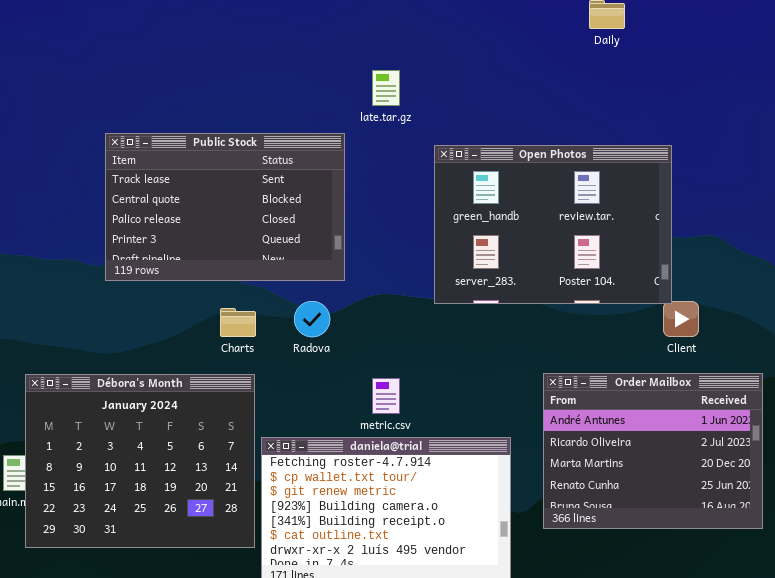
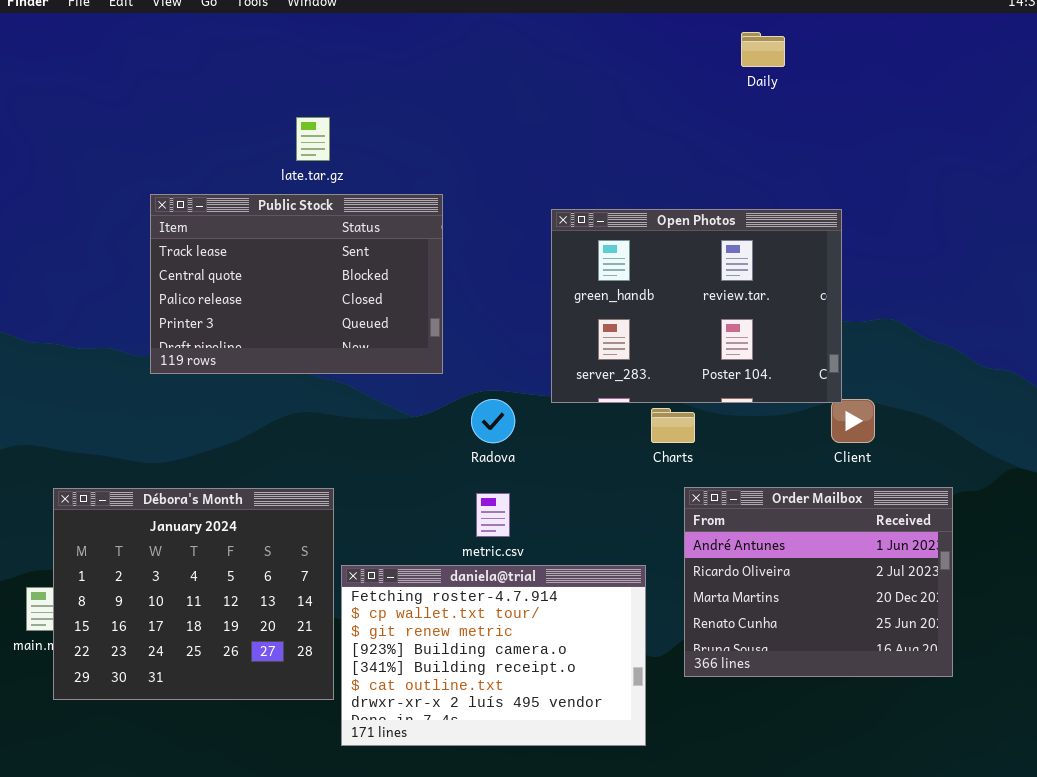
late.tar.gz: [372,70,400,106] -> [296,117,330,161], moved
Radova: [294,301,330,337] -> [471,399,515,443], moved
Charts: [220,308,256,337] -> [651,408,695,443], moved

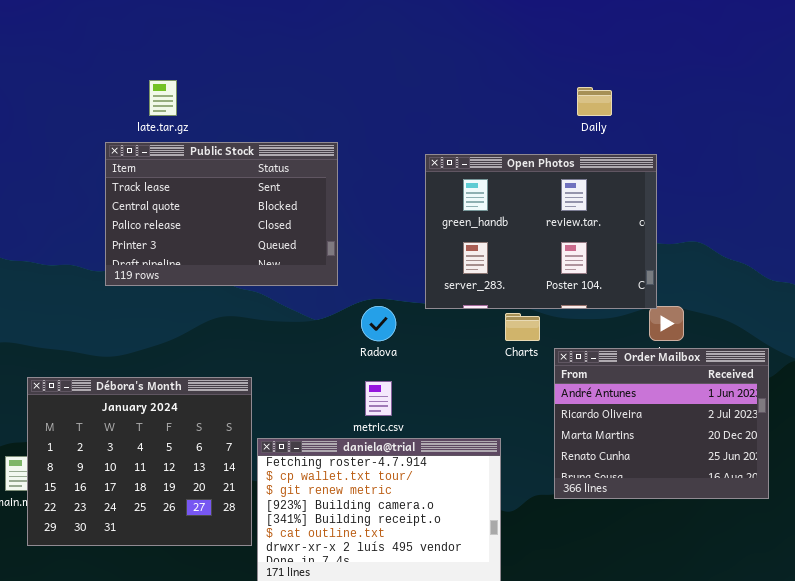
Daily: [741,32,785,67] -> [577,87,612,116], moved
late.tar.gz: [296,117,330,161] -> [149,80,177,116], moved
Order Mailbox: [684,487,953,677] -> [554,348,769,499], moved

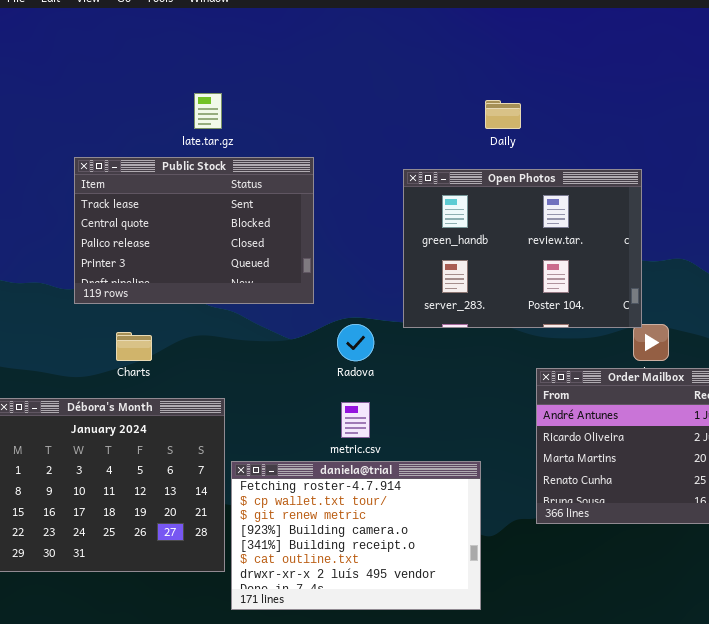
late.tar.gz: [149,80,177,116] -> [194,93,222,129], moved
Daily: [577,87,612,116] -> [485,100,521,129], moved
Charts: [505,313,540,341] -> [116,332,152,361], moved

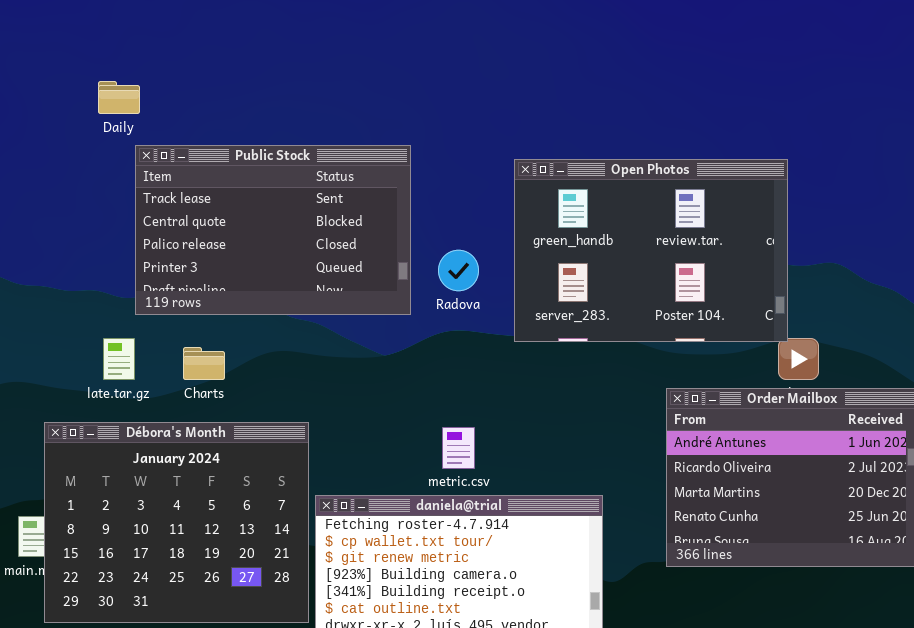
late.tar.gz: [194,93,222,129] -> [103,338,135,380], moved
Daily: [485,100,521,129] -> [98,81,140,114], moved
Radova: [337,324,374,361] -> [438,250,479,291], moved

